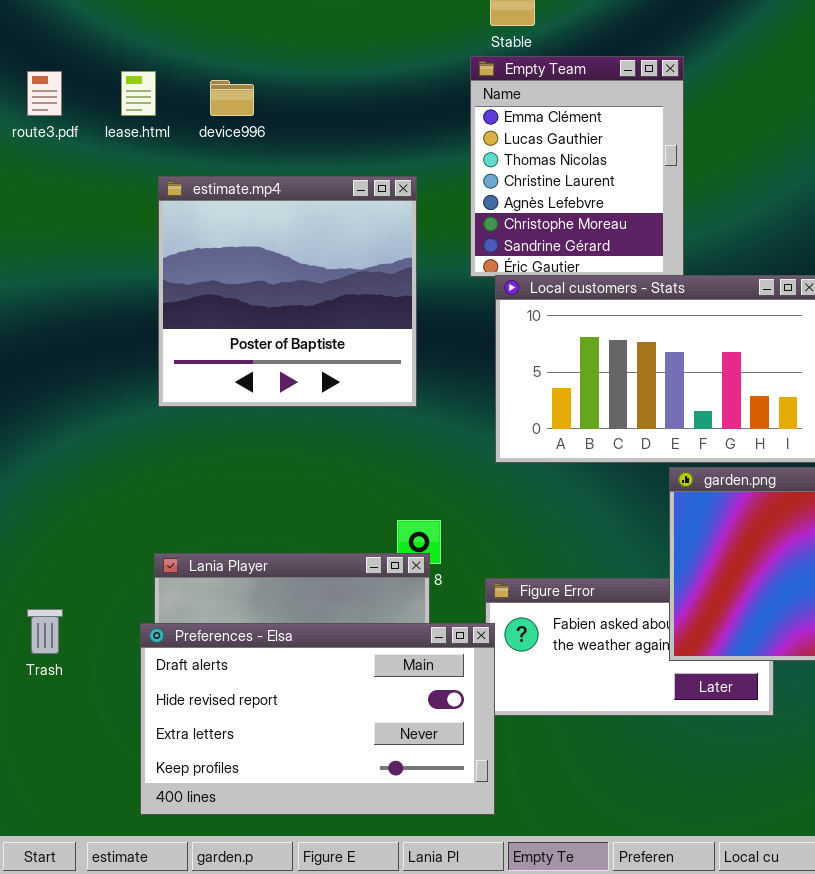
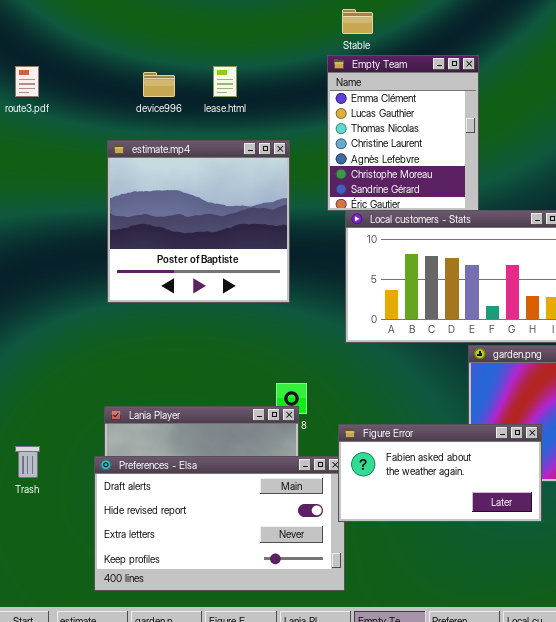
lease.html: [121,71,156,116] -> [213,66,237,97], moved
Figure Error: [485,578,774,716] -> [338,424,542,522], raised

